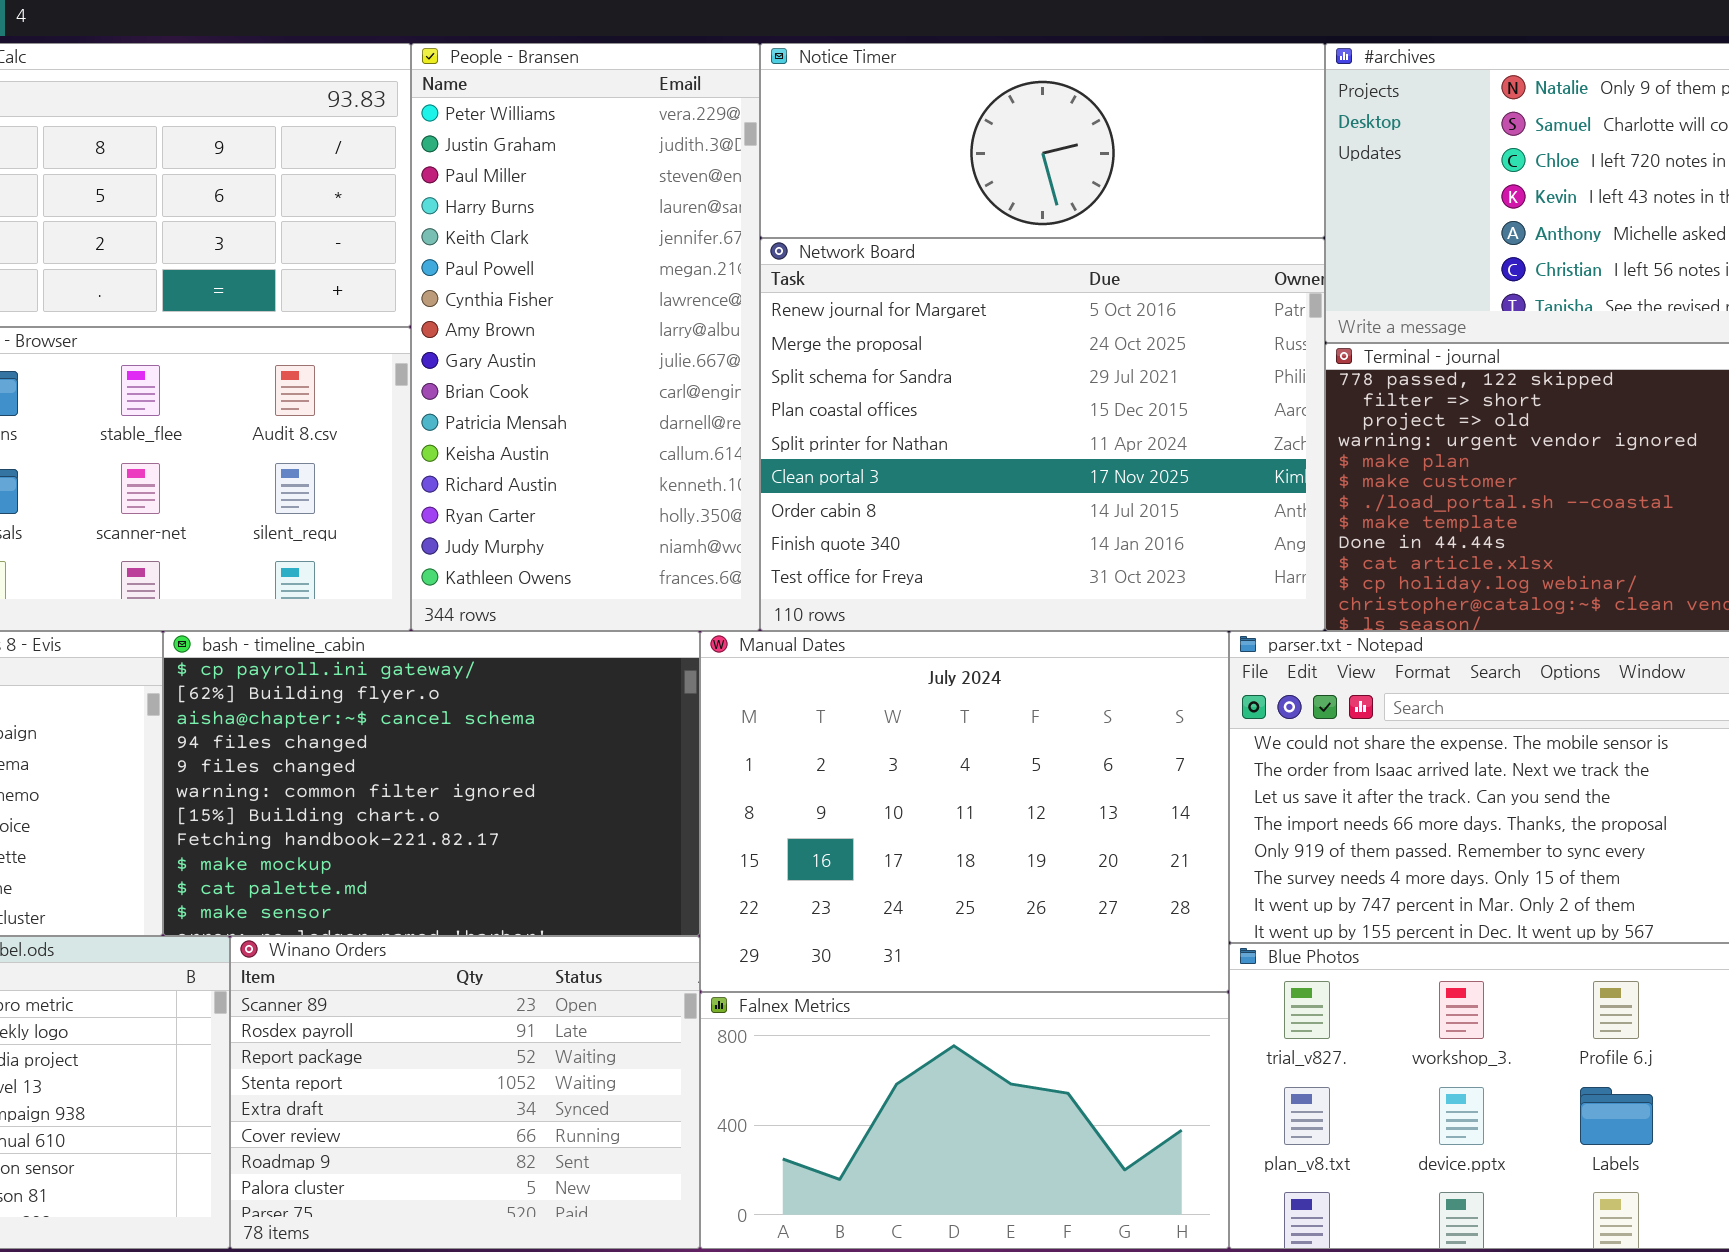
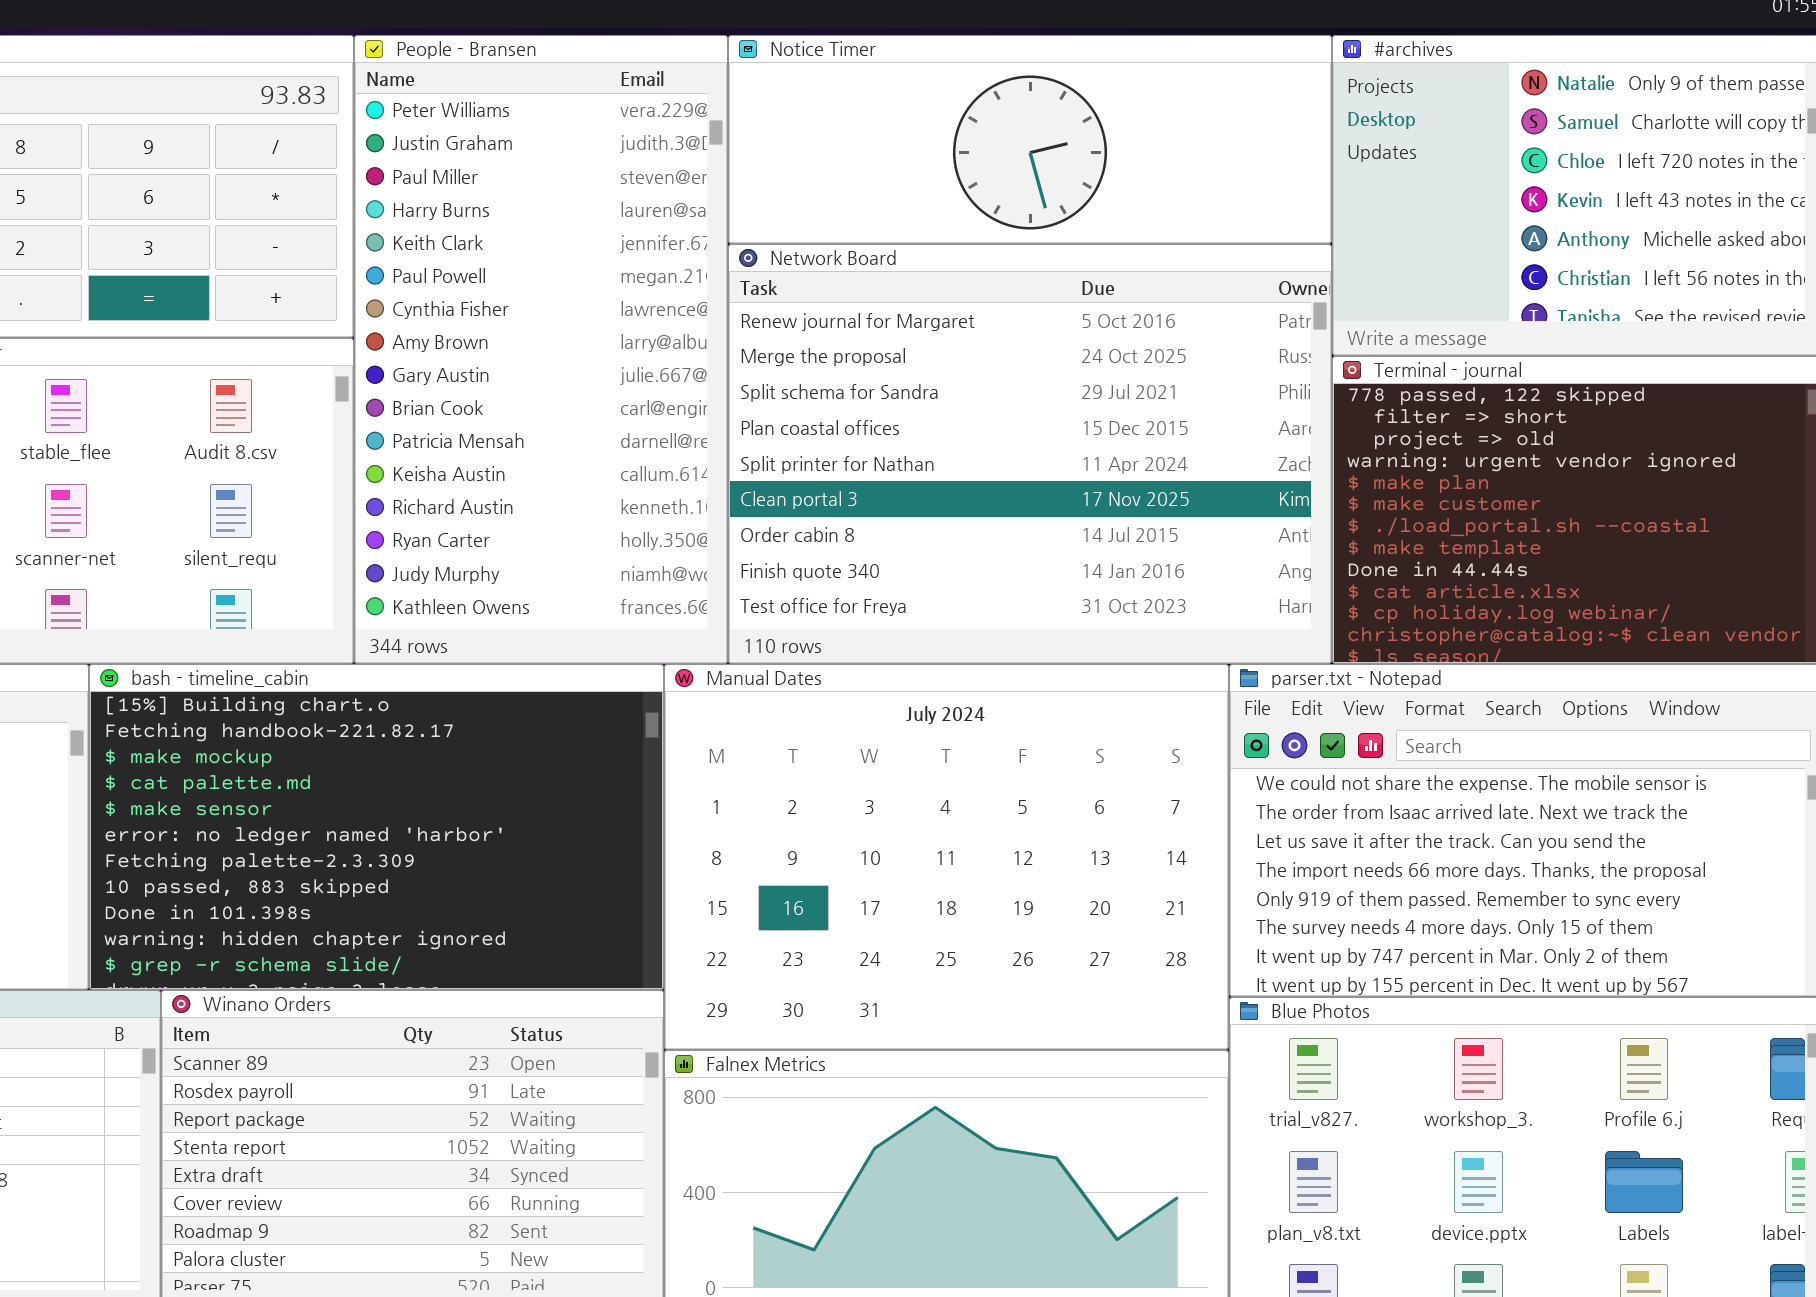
bash - timeline_cabin: [163,631,700,936] -> [89,664,664,990], scrolled down 6 rows

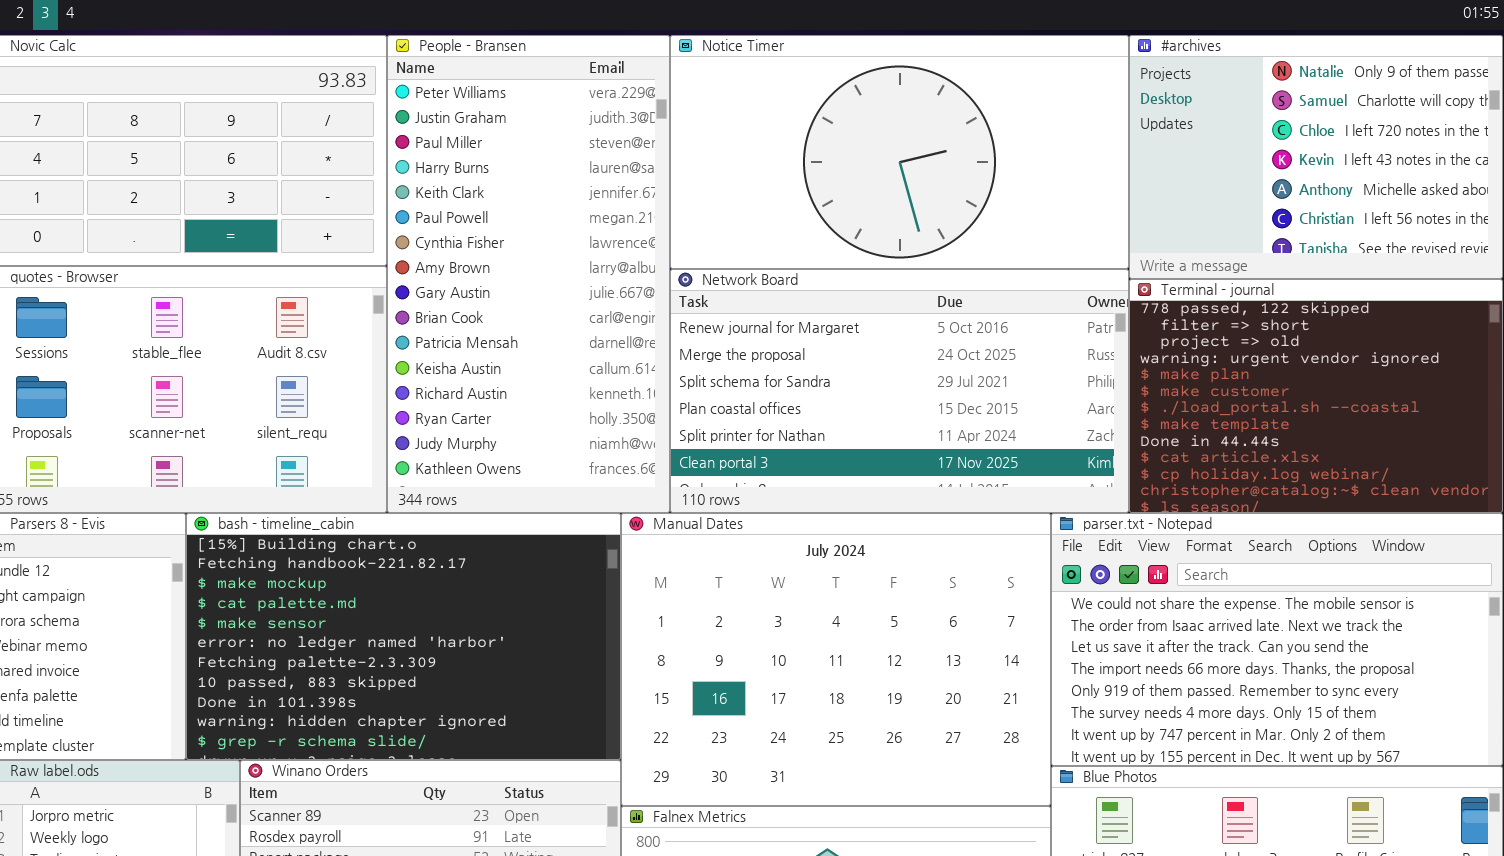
Notice Timer: [728,35,1332,244] -> [670,35,1129,269], resized
Network Board: [728,244,1332,664] -> [670,269,1129,513], resized

